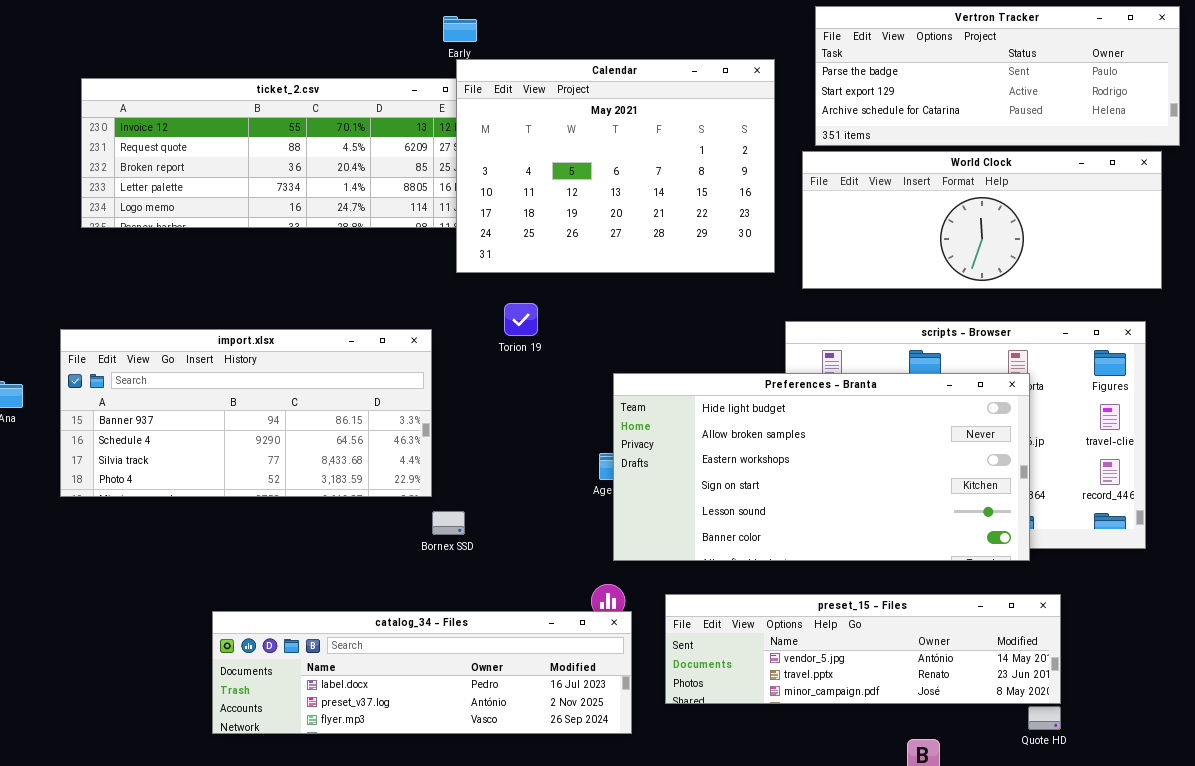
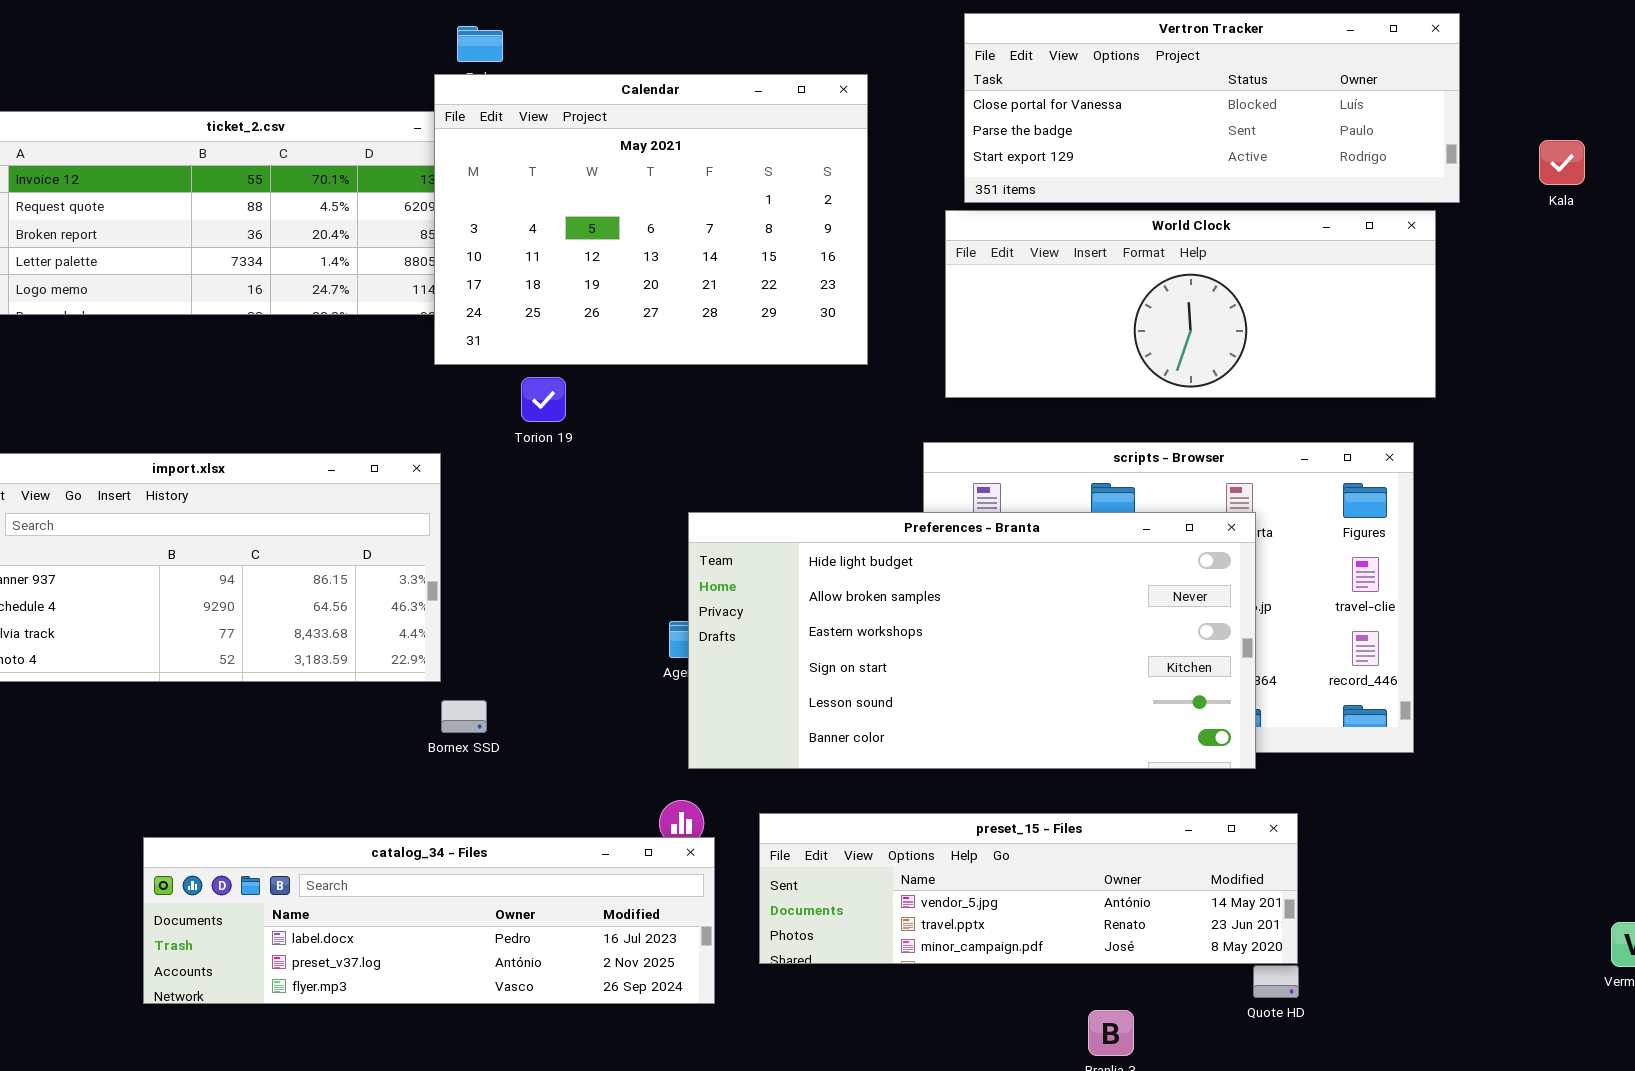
Vertron Tracker: [815,6,1180,146] -> [964,13,1460,203], scrolled up 1 row
Calendar: [456,59,775,273] -> [434,74,868,365], moved
Torion 19: [504,303,538,336] -> [521,377,566,422], moved

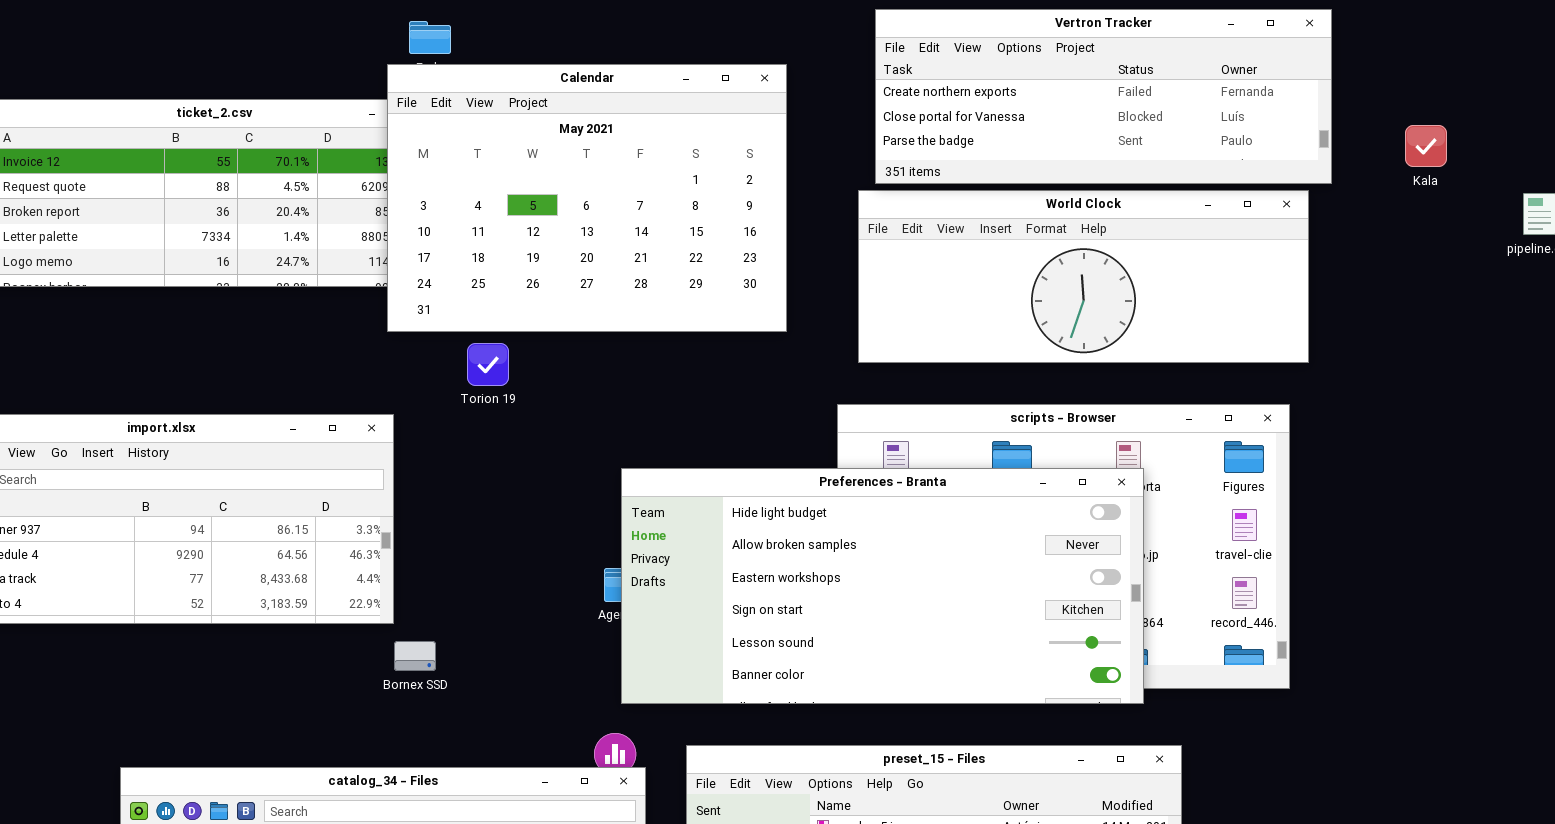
Vertron Tracker: [964,13,1460,203] -> [875,9,1332,184], scrolled up 1 row

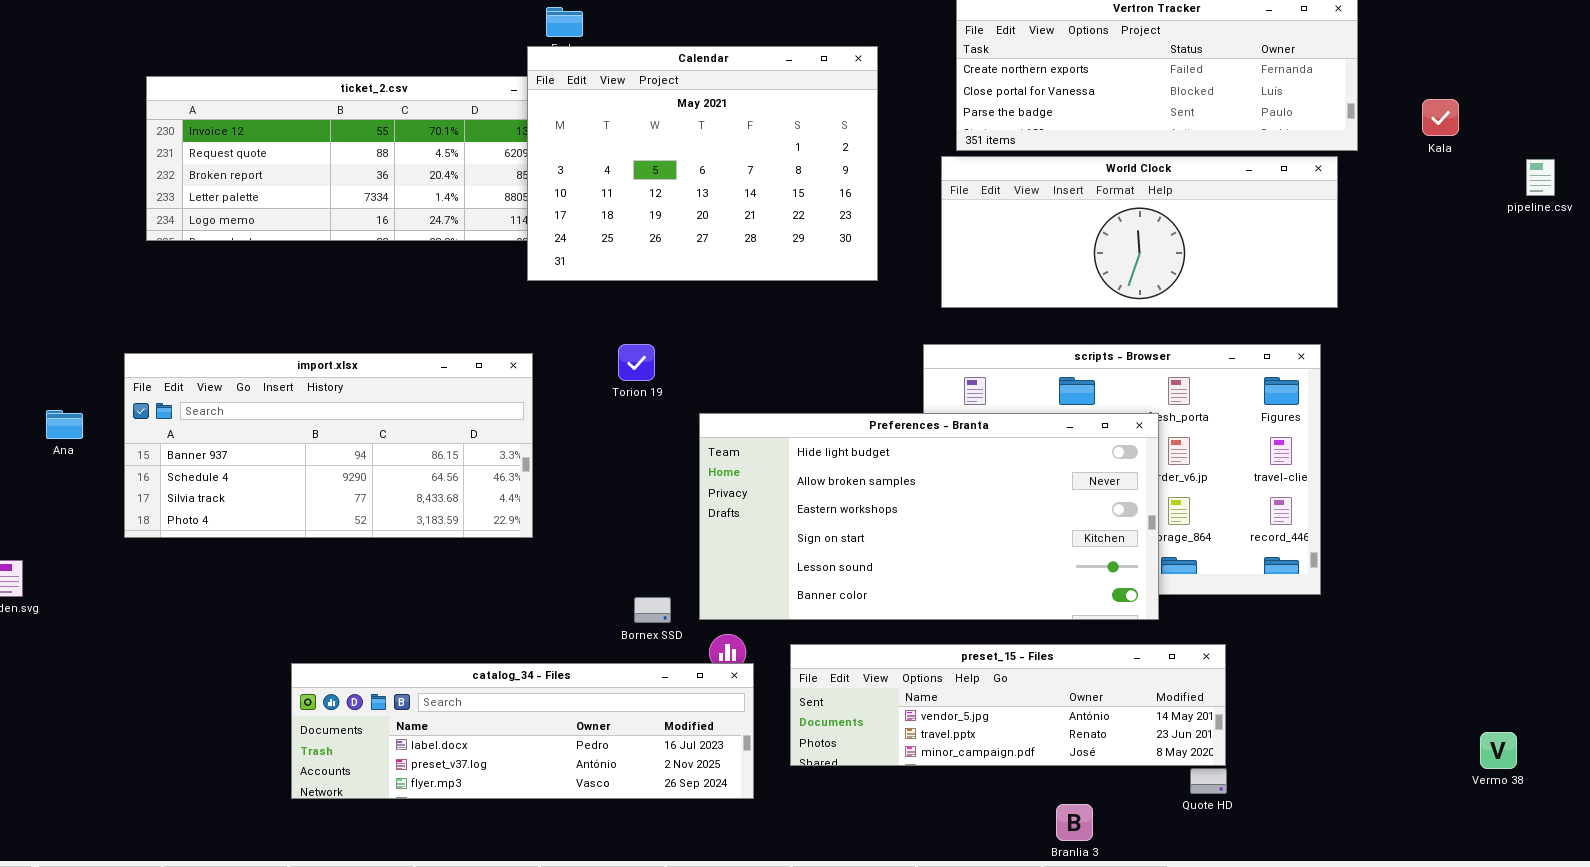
Torion 19: [467,343,509,386] -> [618,344,655,381], moved
Preferences - Branta: [621,468,1144,704] -> [699,413,1159,620], moved
Bornex SSD: [394,641,436,671] -> [634,597,671,623], moved

